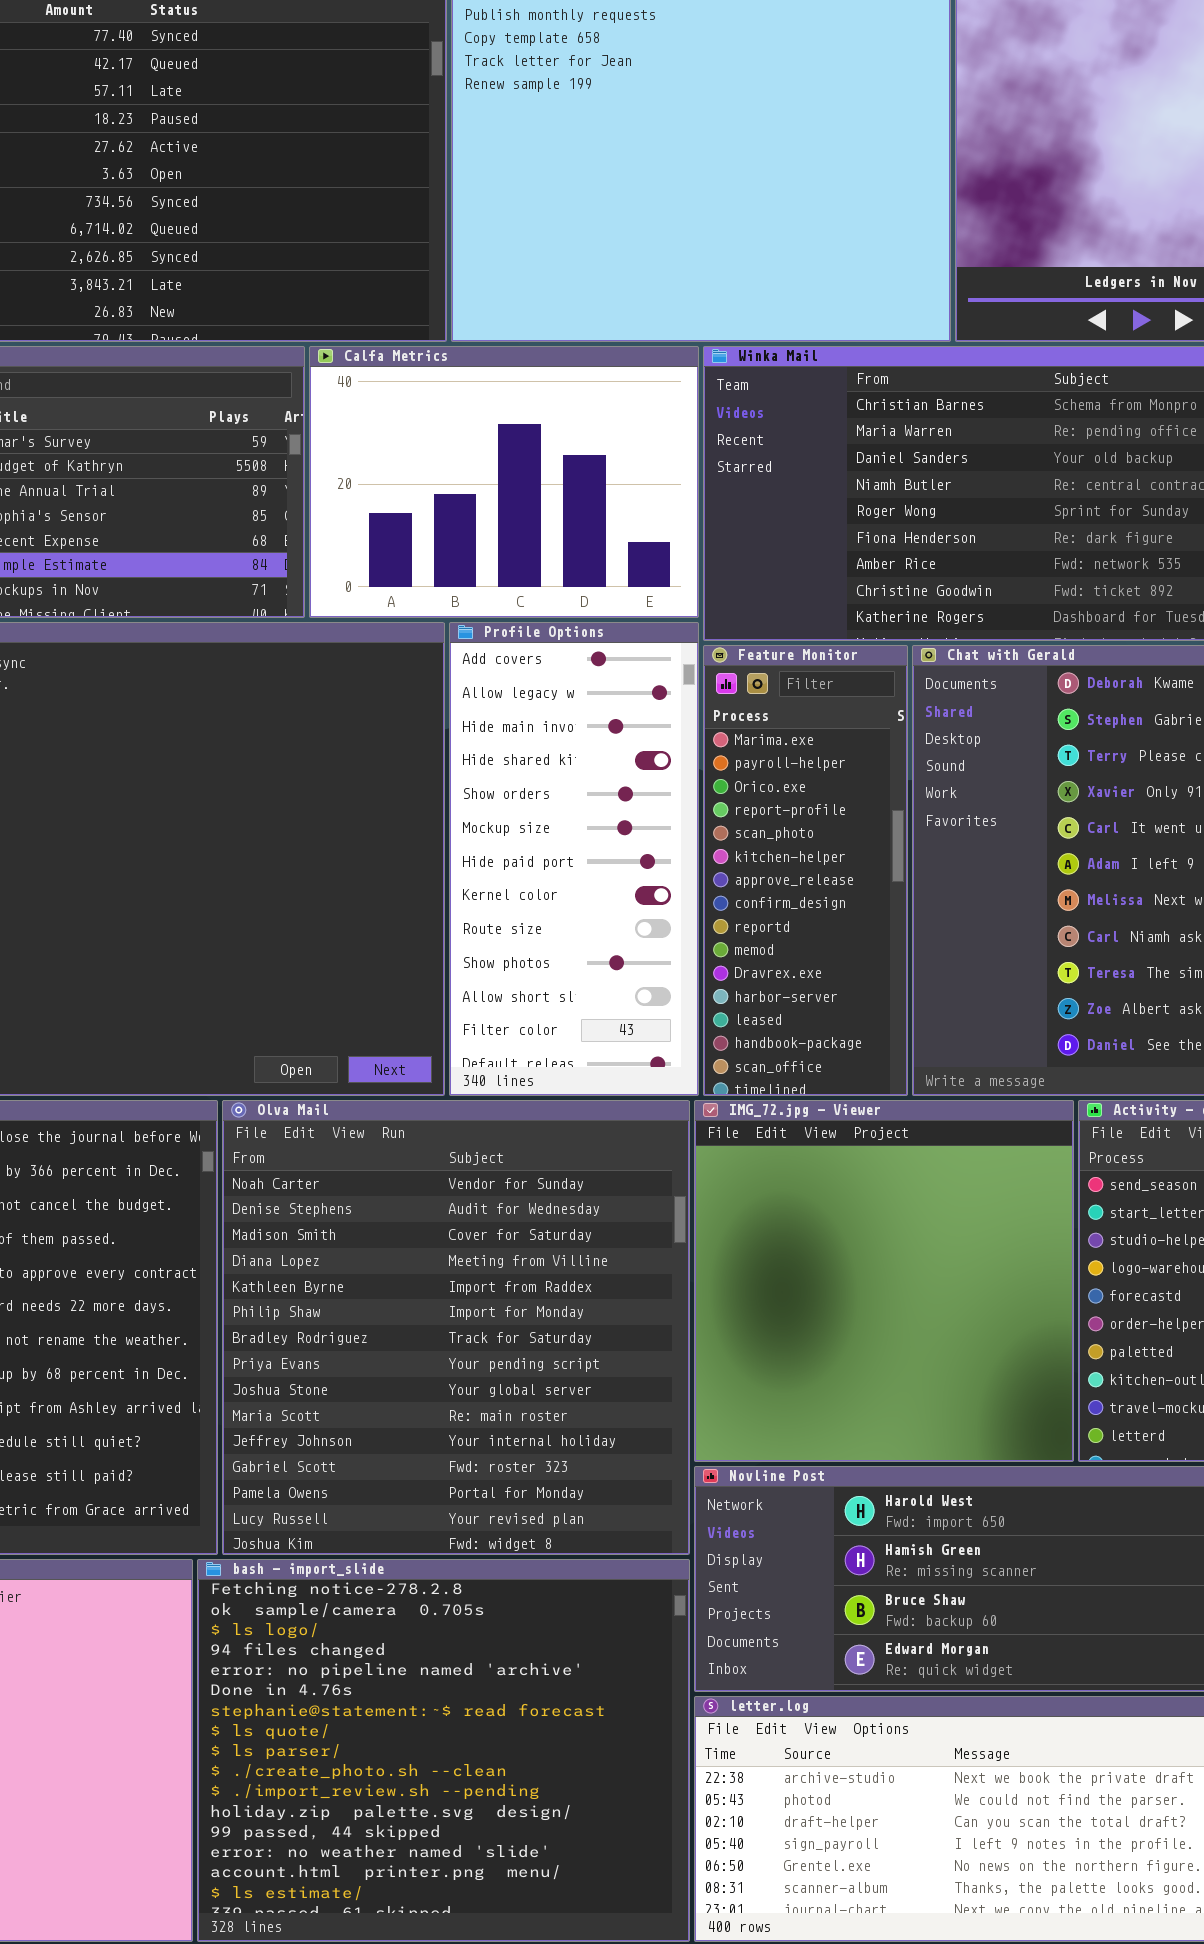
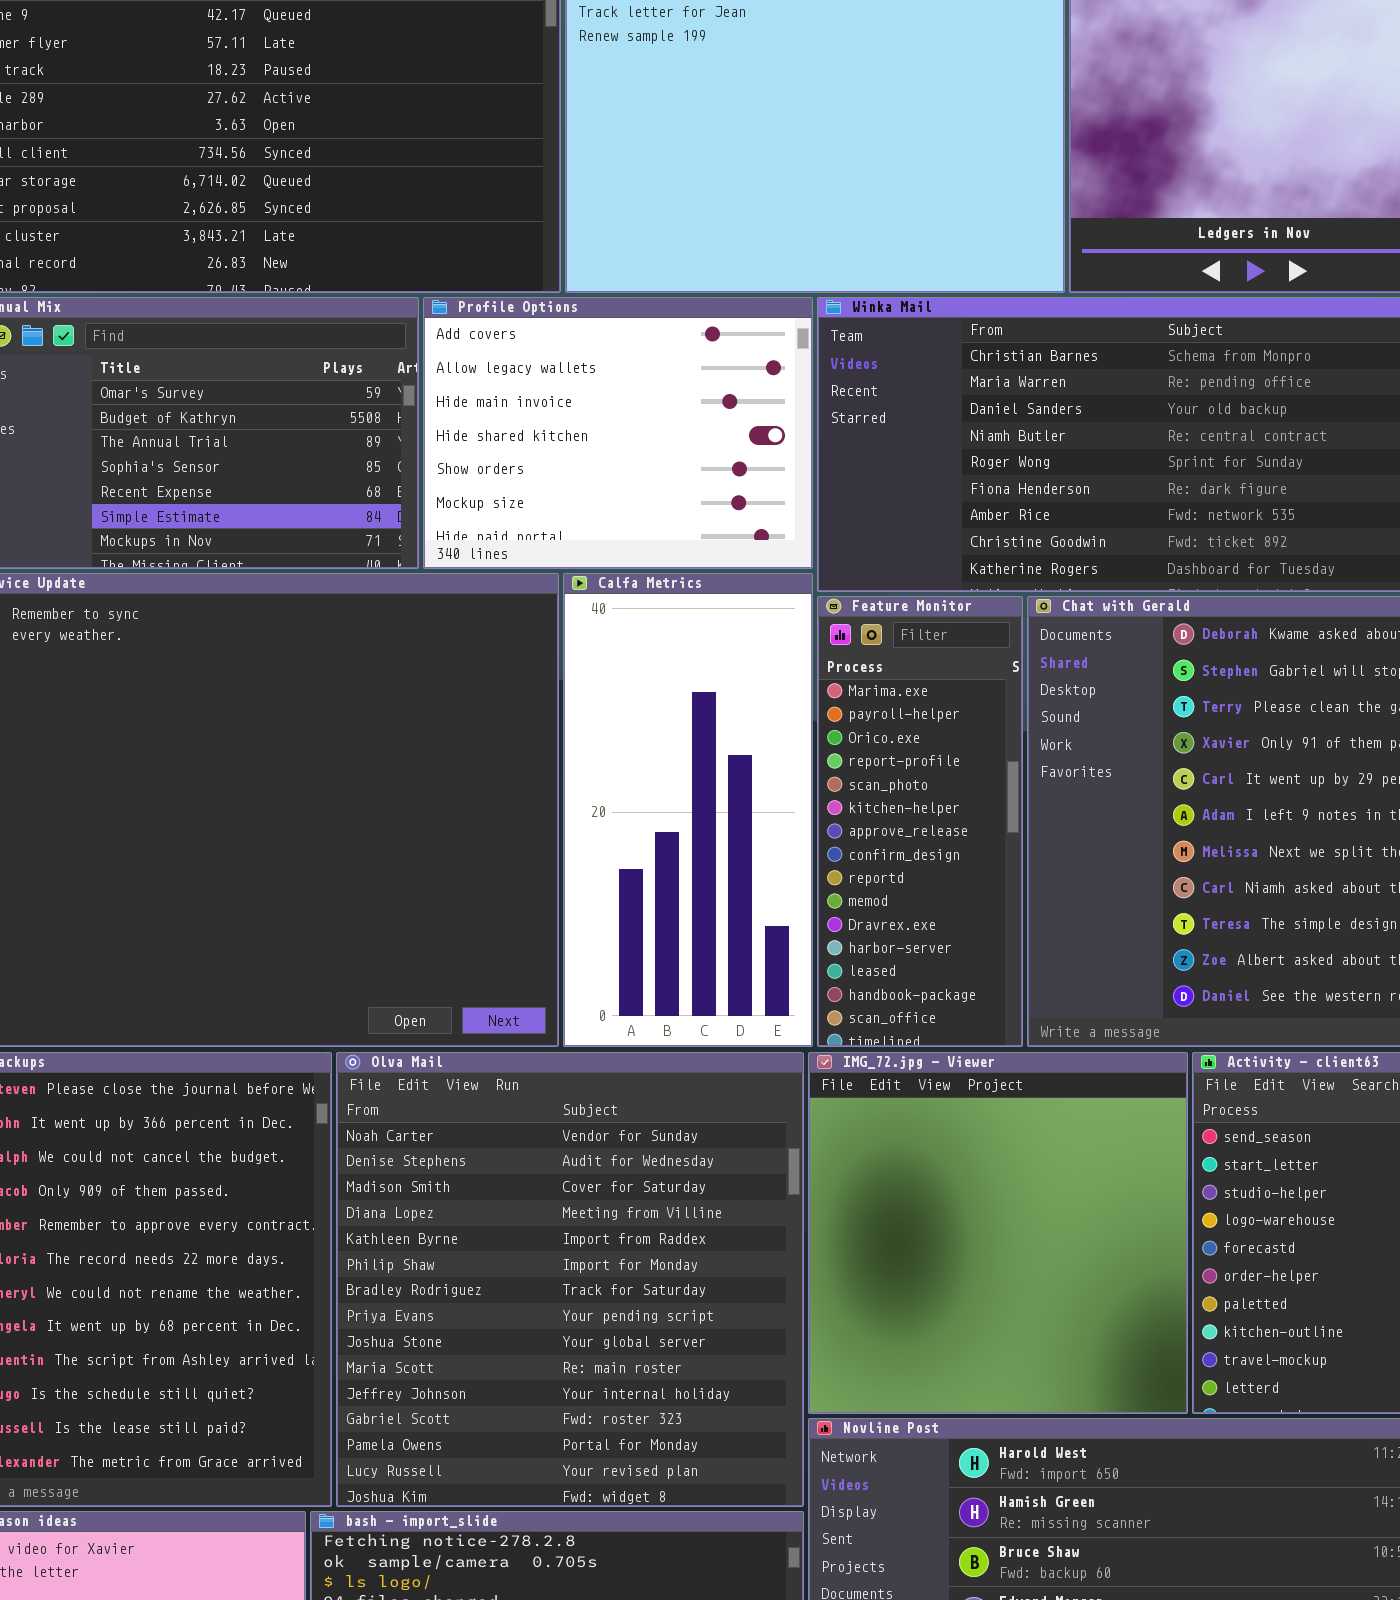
Calfa Metrics: [309,346,699,618] -> [563,573,813,1047], moved, resized
Profile Options: [449,622,699,1096] -> [423,297,813,569], moved, resized

